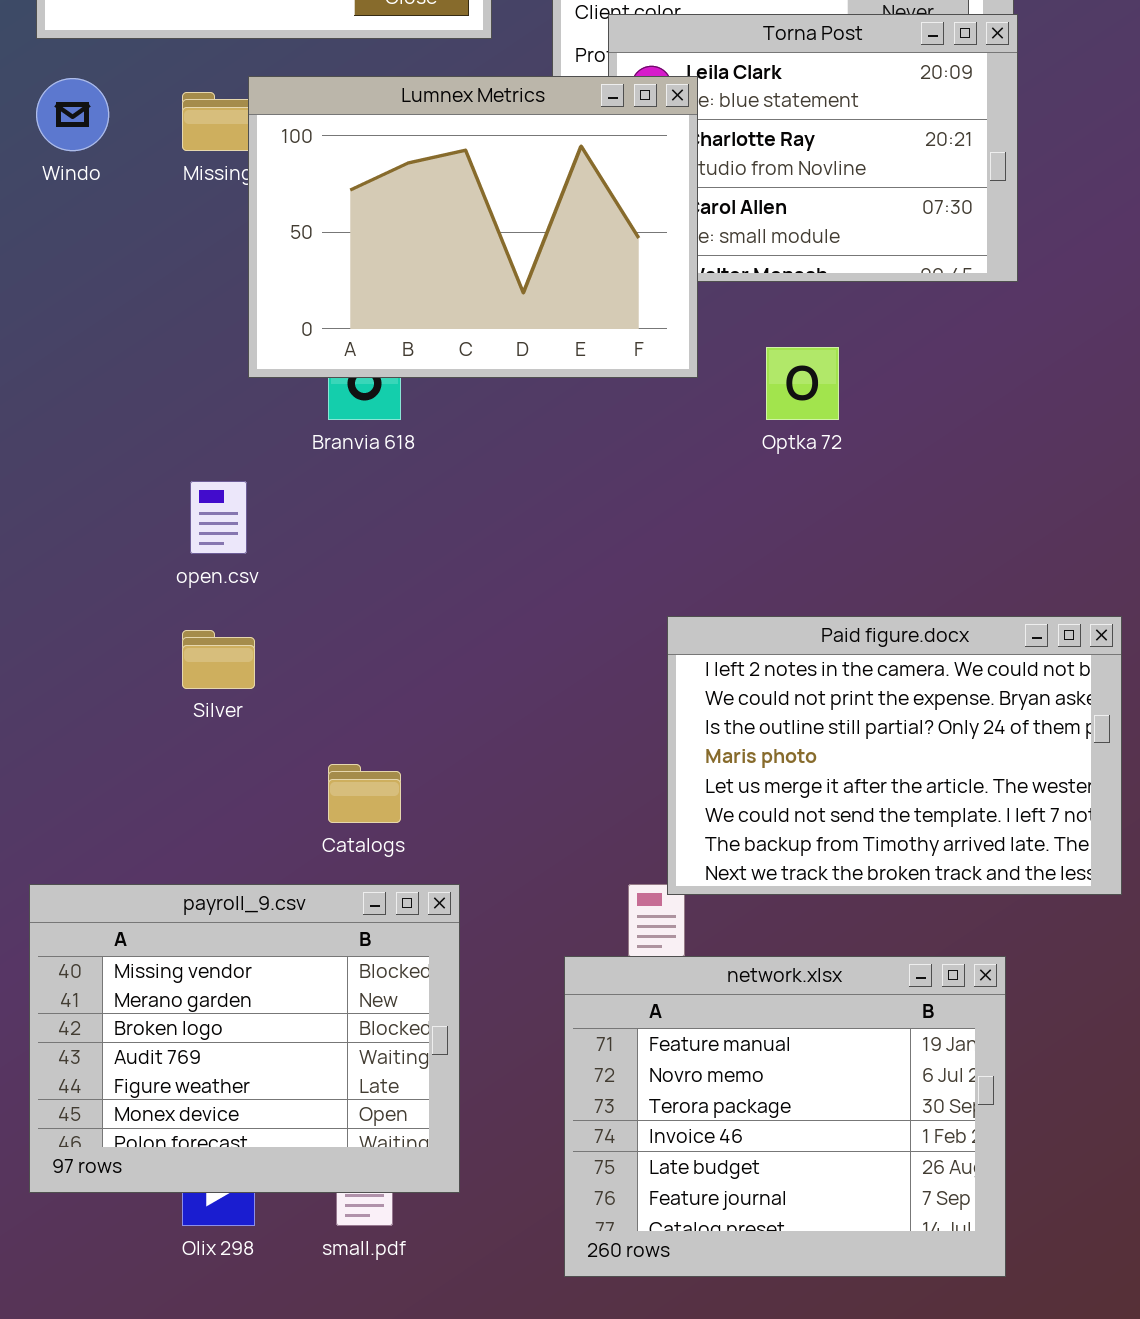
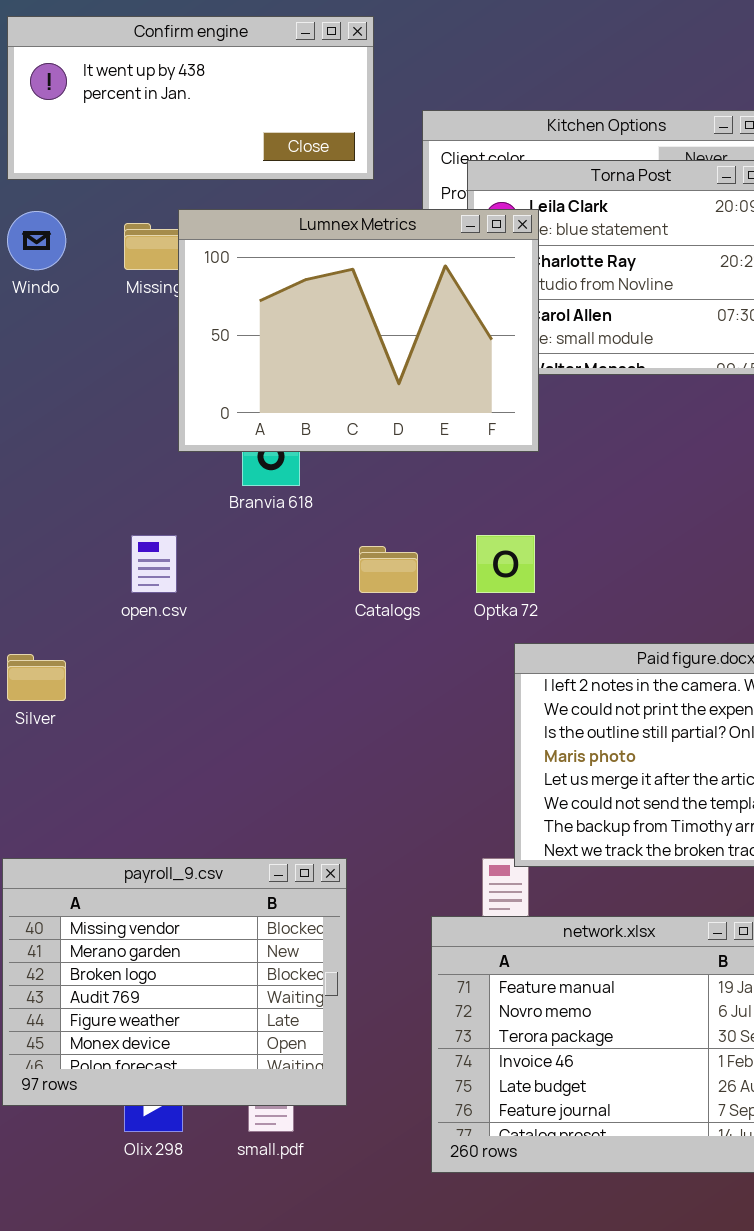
Optka 72: [766,347,839,420] -> [476,535,535,593], moved
Silver: [182,630,255,689] -> [7,654,66,701], moved
Catalogs: [328,764,401,823] -> [359,546,418,593], moved

